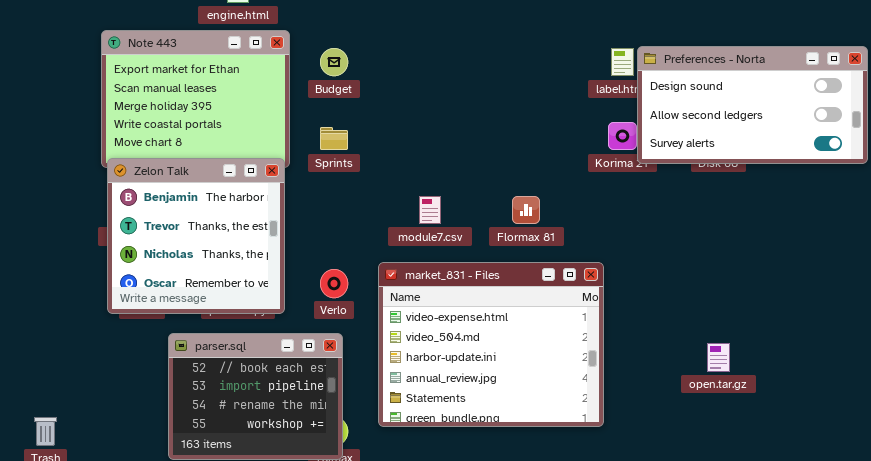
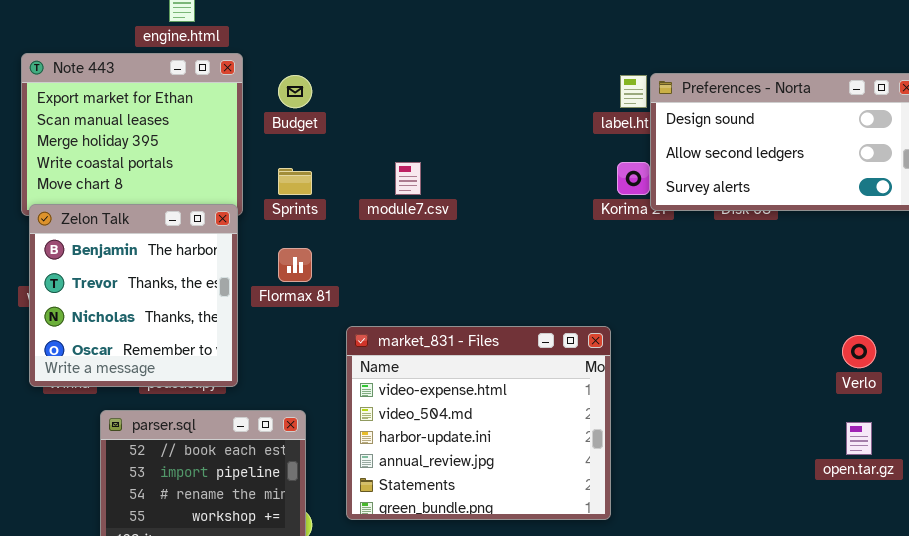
module7.csv: [419,196,441,224] -> [395,162,421,195], moved
Flormax 81: [512,196,540,224] -> [278,248,312,282], moved
Verlo: [320,269,348,298] -> [842,335,876,368], moved
open.tar.gz: [707,343,730,372] -> [846,422,872,455], moved

